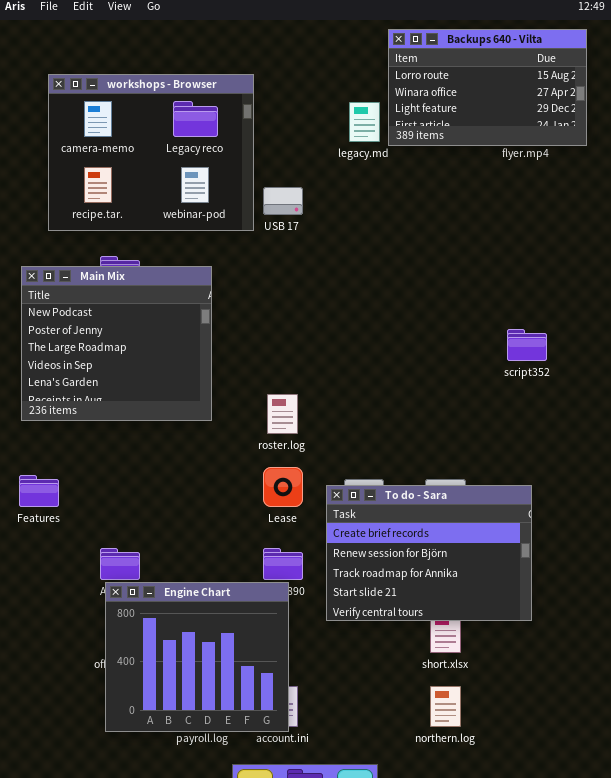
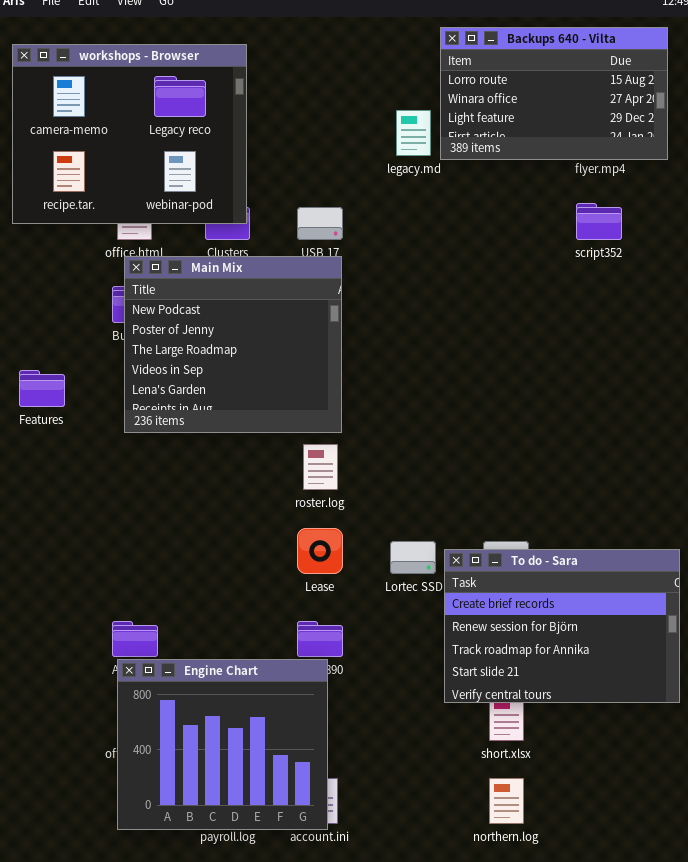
workshops - Browser: [48,74,254,231] -> [12,44,247,224], moved
Main Mix: [21,266,212,421] -> [124,256,342,433], moved
script352: [507,329,547,361] -> [576,203,622,240], moved
Features: [19,475,59,507] -> [19,370,65,407], moved
To do - Sara: [326,485,532,621] -> [444,549,680,703], moved

